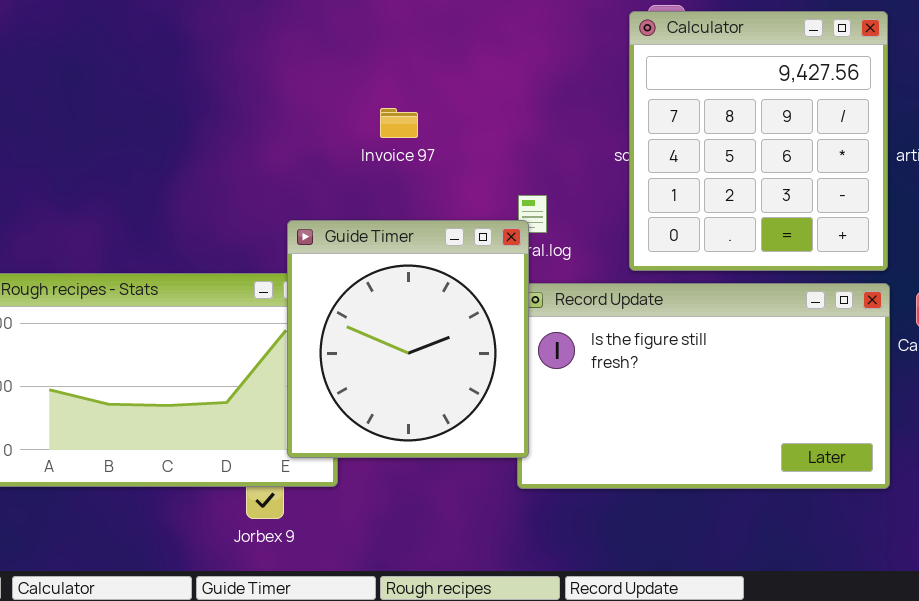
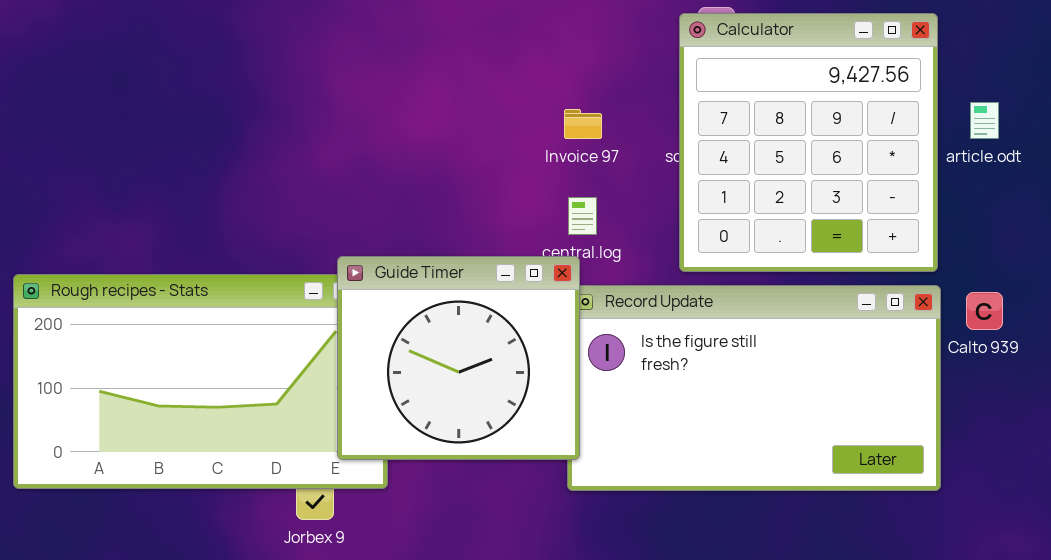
Invoice 97: [380,108,418,138] -> [564,109,602,139], moved
Guide Timer: [287,220,529,458] -> [337,256,580,460], resized

